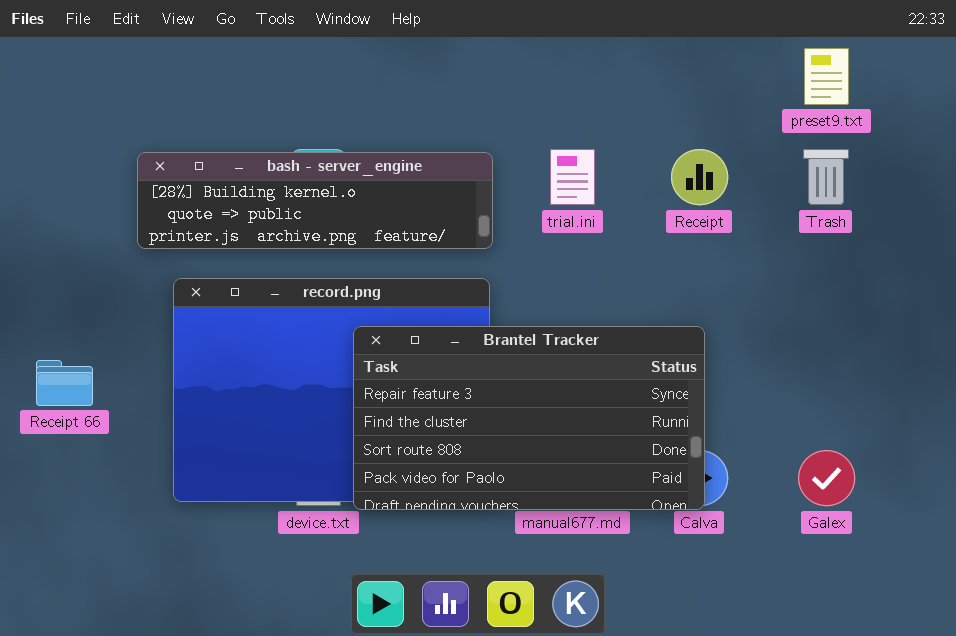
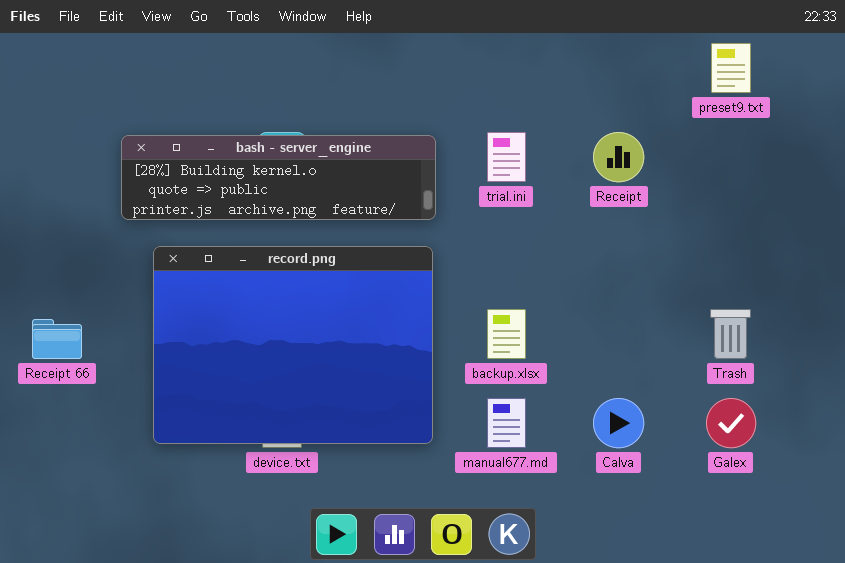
Trash: [803,149,849,205] -> [710,309,751,359], moved
Brantel Tracker: [353,326,705,510] -> none, closed

